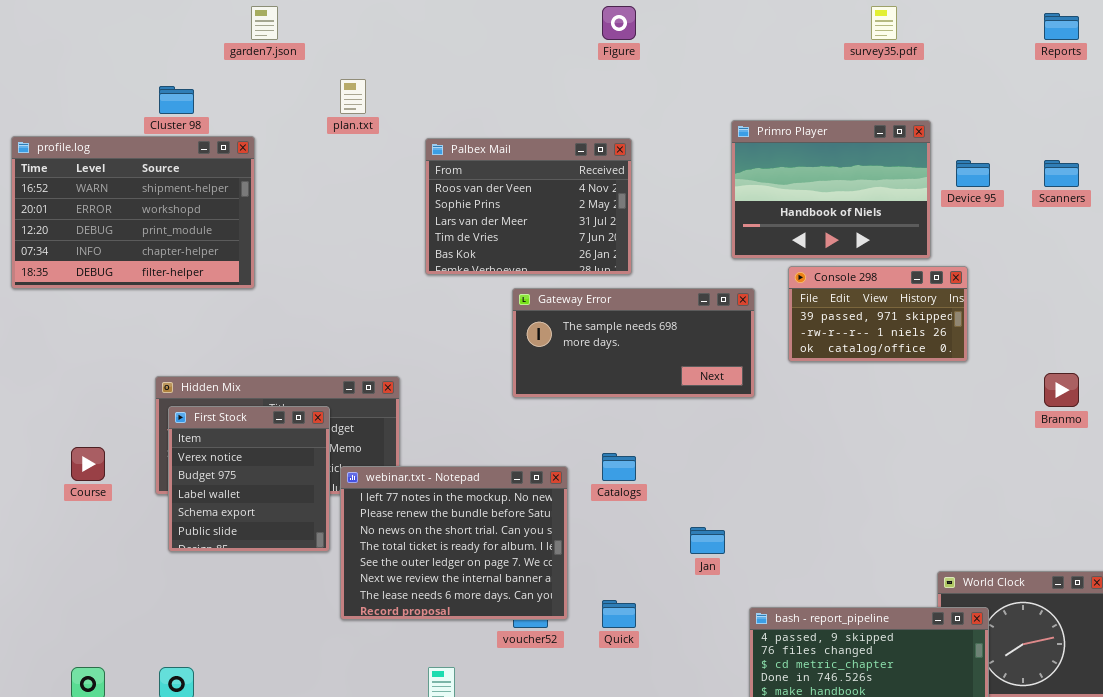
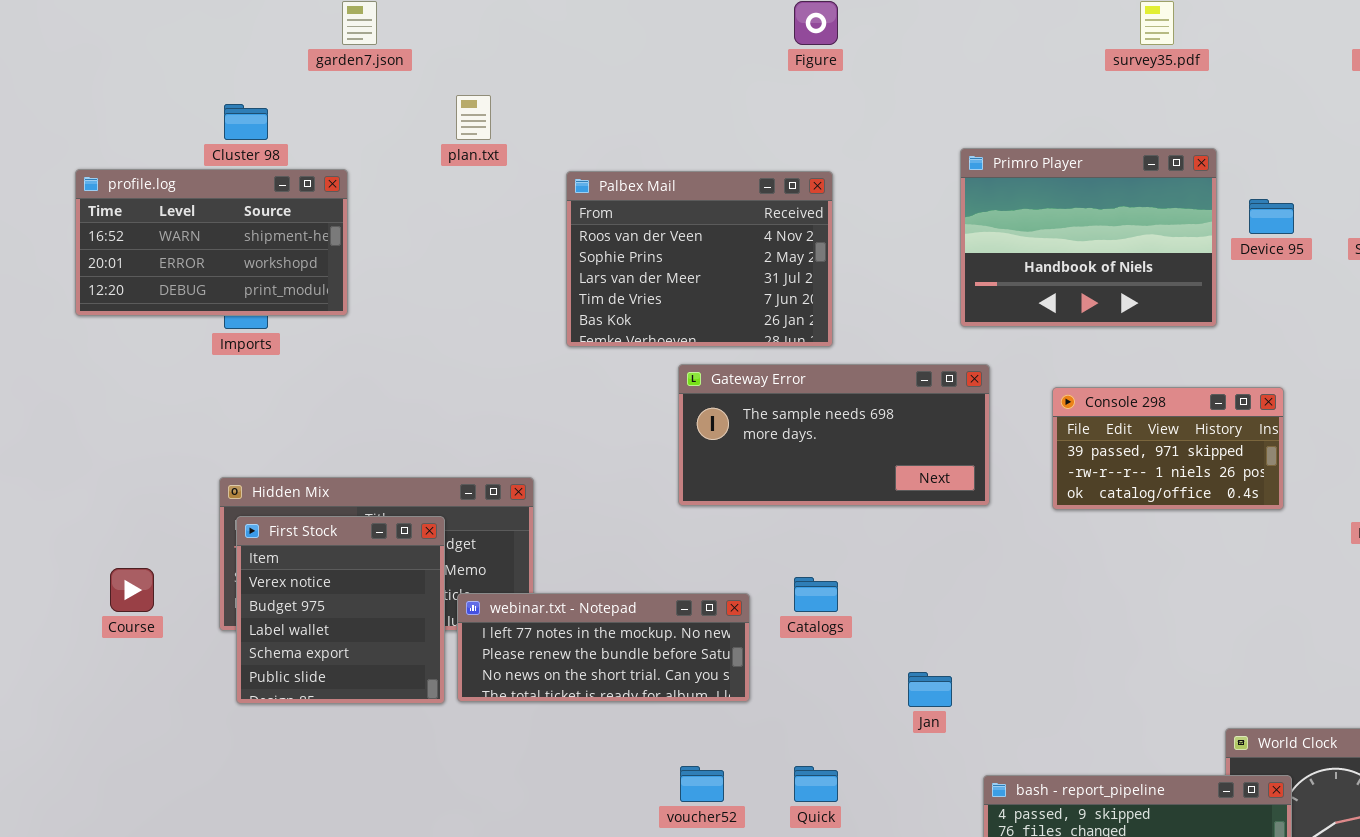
profile.log: [11,136,255,289] -> [75,169,348,316], resized
Console 298: [788,266,968,362] -> [1052,387,1284,510], moved
webinar.txt - Notepad: [340,466,568,620] -> [457,593,750,702], resized

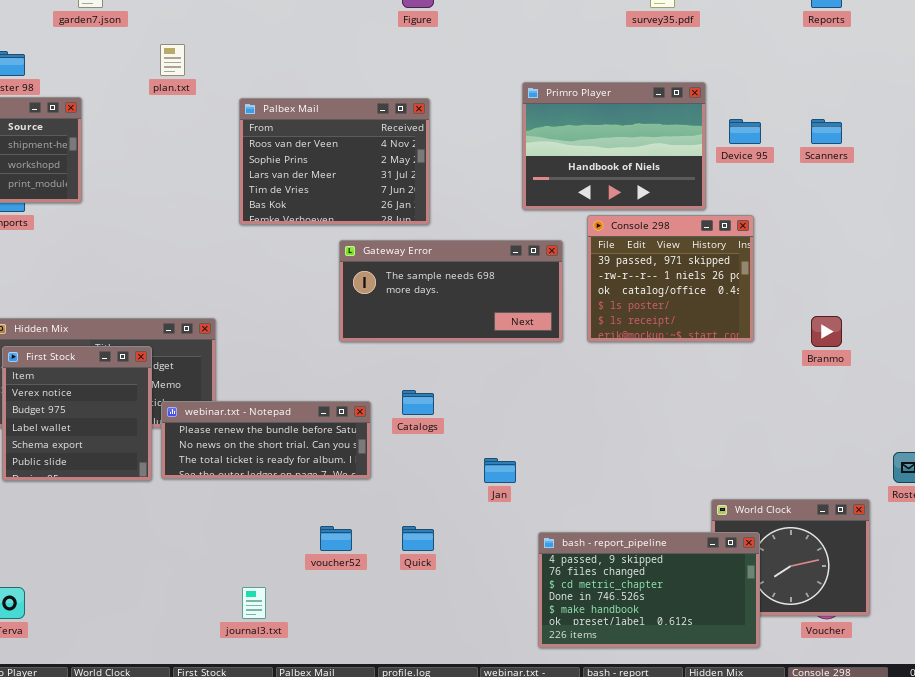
Gateway Error: [678,364,990,506] -> [339,240,563,342], moved
Console 298: [1052,387,1284,510] -> [587,215,754,342], resized
webinar.txt - Notepad: [457,593,750,702] -> [161,401,371,479], scrolled down 1 row

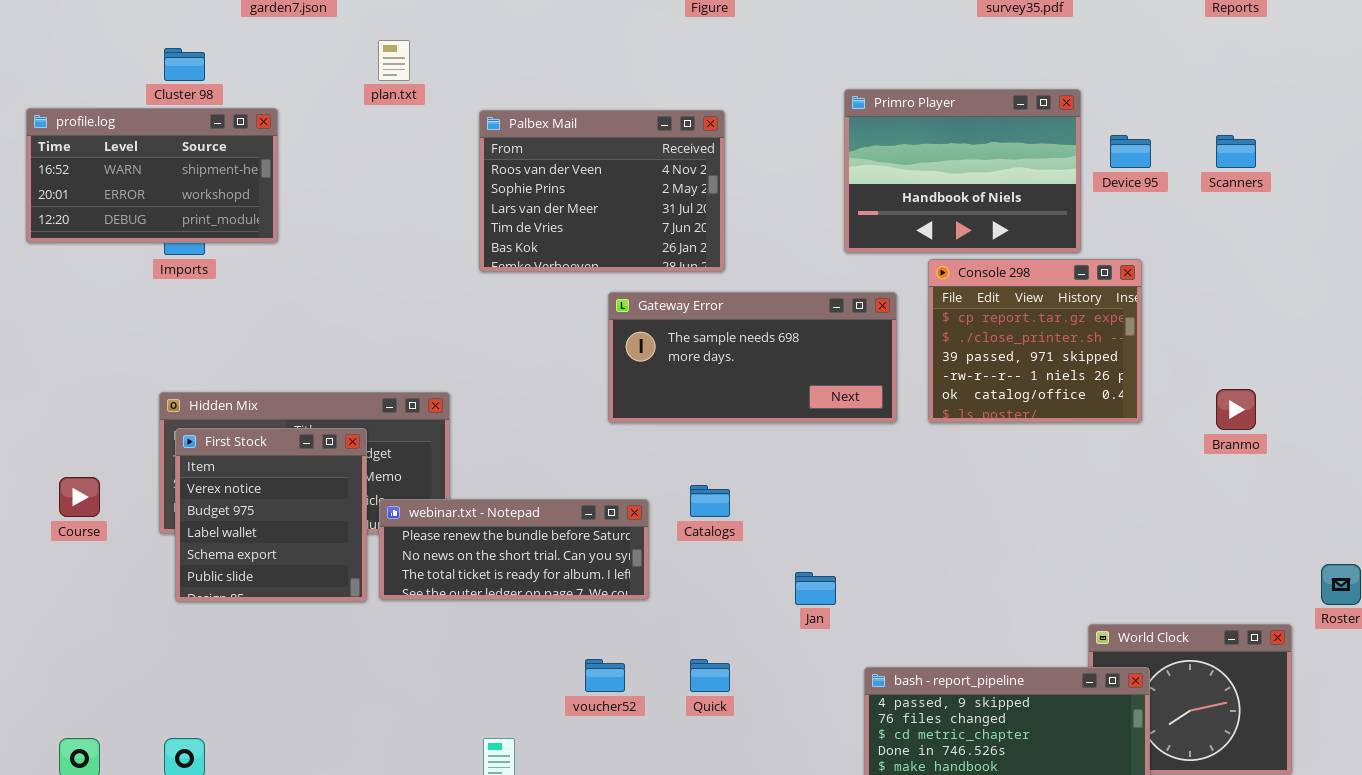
Console 298: [587,215,754,342] -> [928,259,1142,423], scrolled up 2 rows

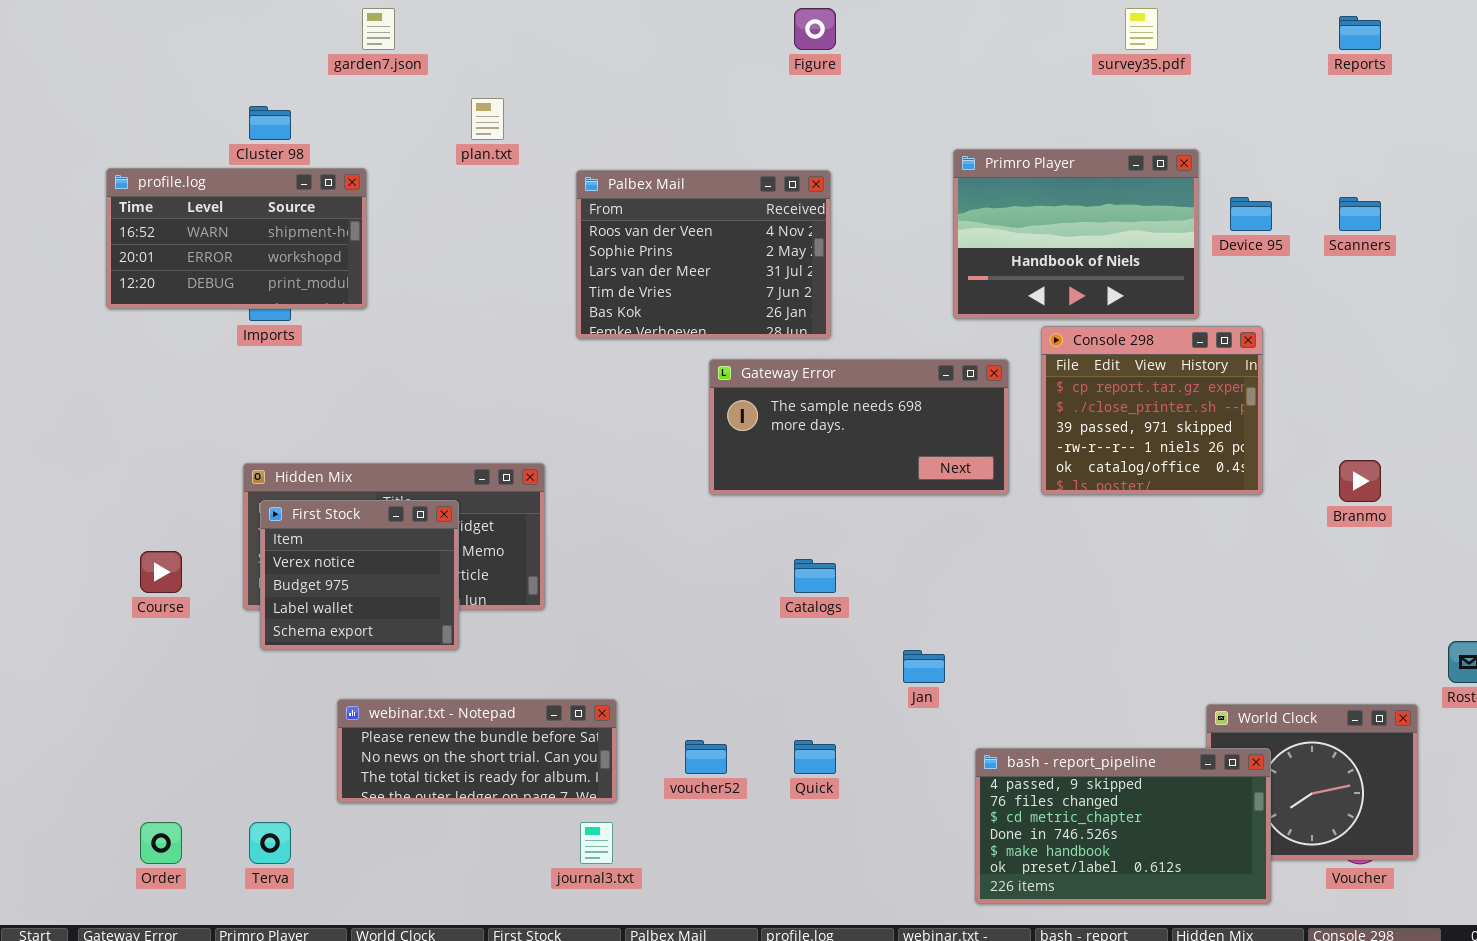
First Stock: [175,428,367,602] -> [260,500,459,650], resized
webinar.txt - Notepad: [379,499,649,600] -> [337,699,617,803], moved

